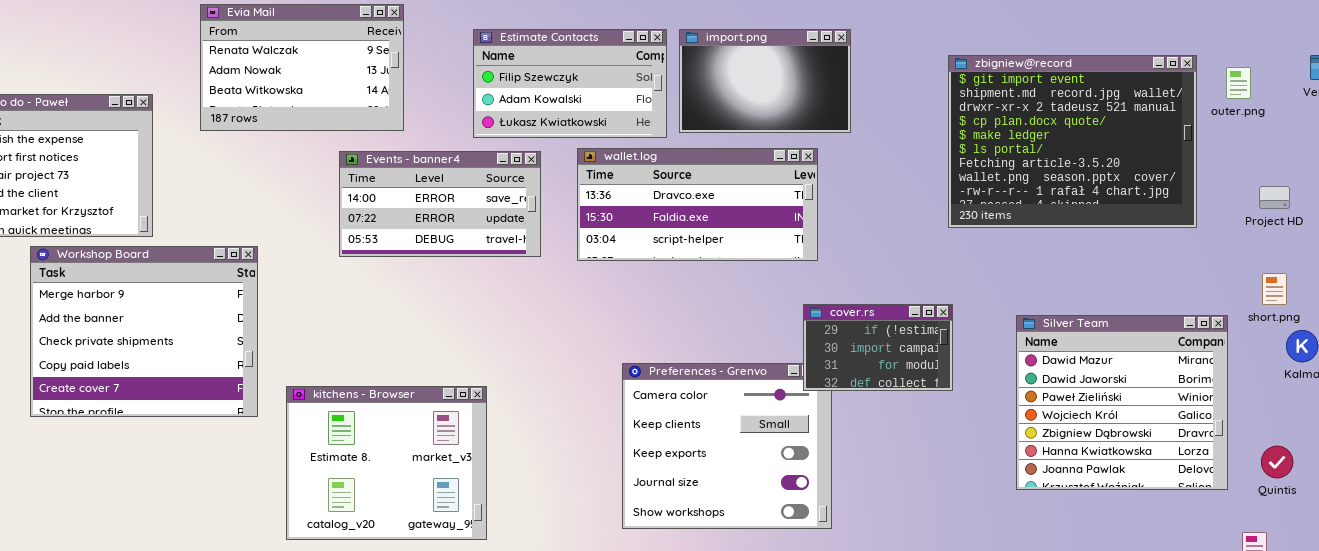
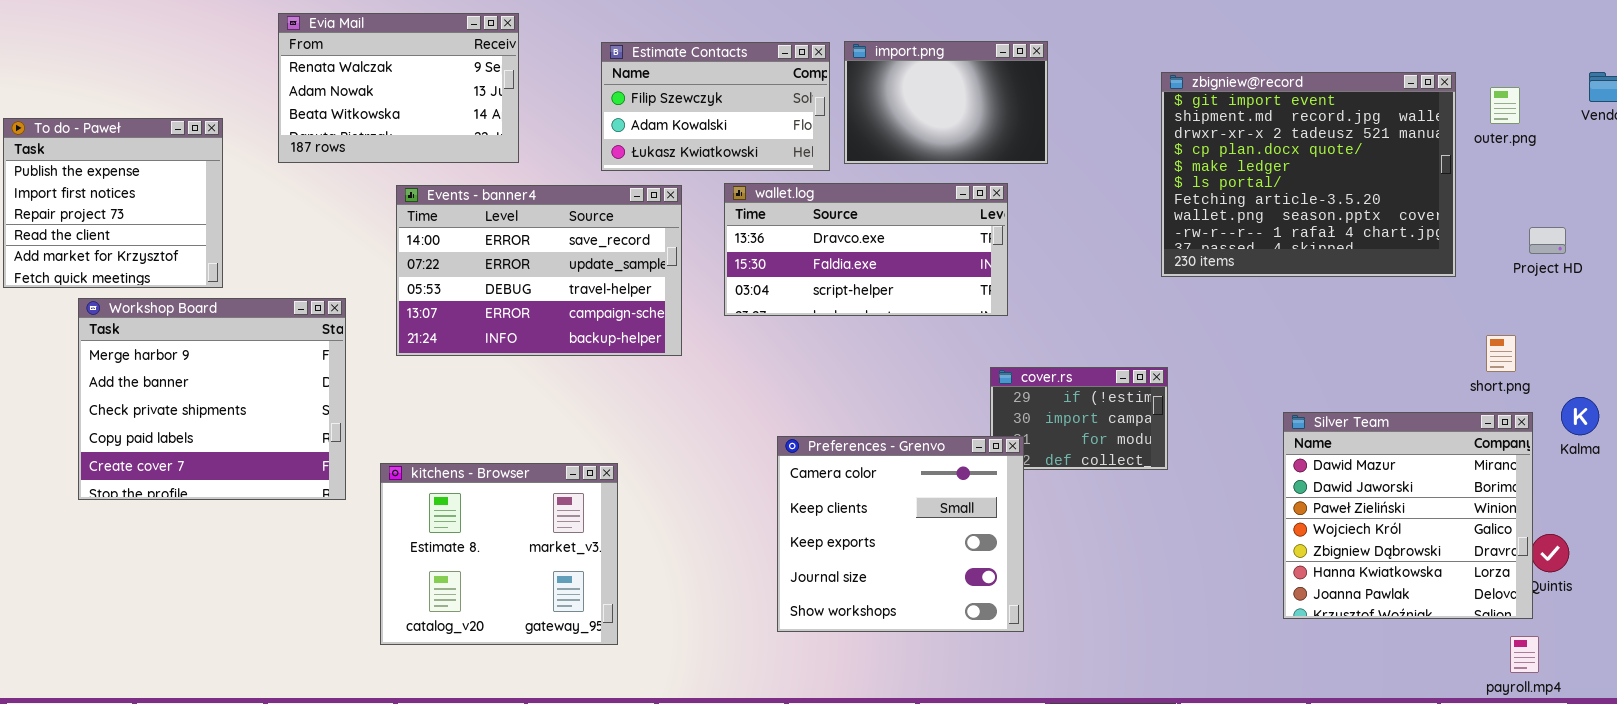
Events - banner4: [339,151,541,257] -> [396,185,682,356], resized
short.png: [1262,273,1287,305] -> [1486,335,1516,372], moved
Silver Team: [1016,315,1228,490] -> [1283,412,1533,619], moved
Preferences - Grenvo: [622,363,832,529] -> [777,436,1024,632], raised

